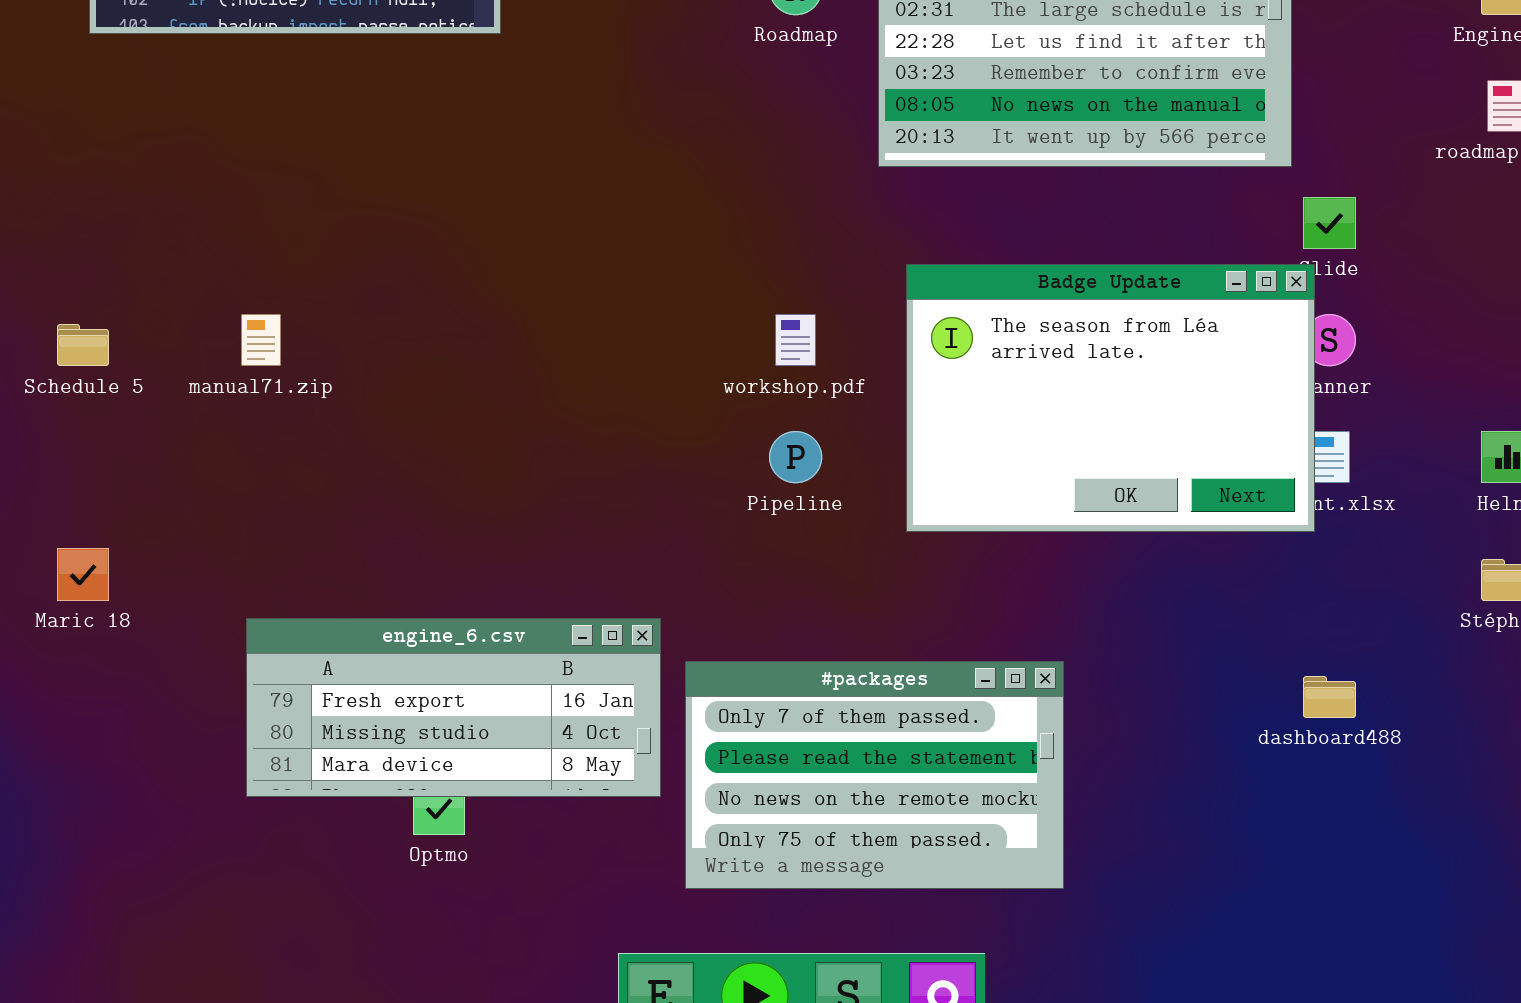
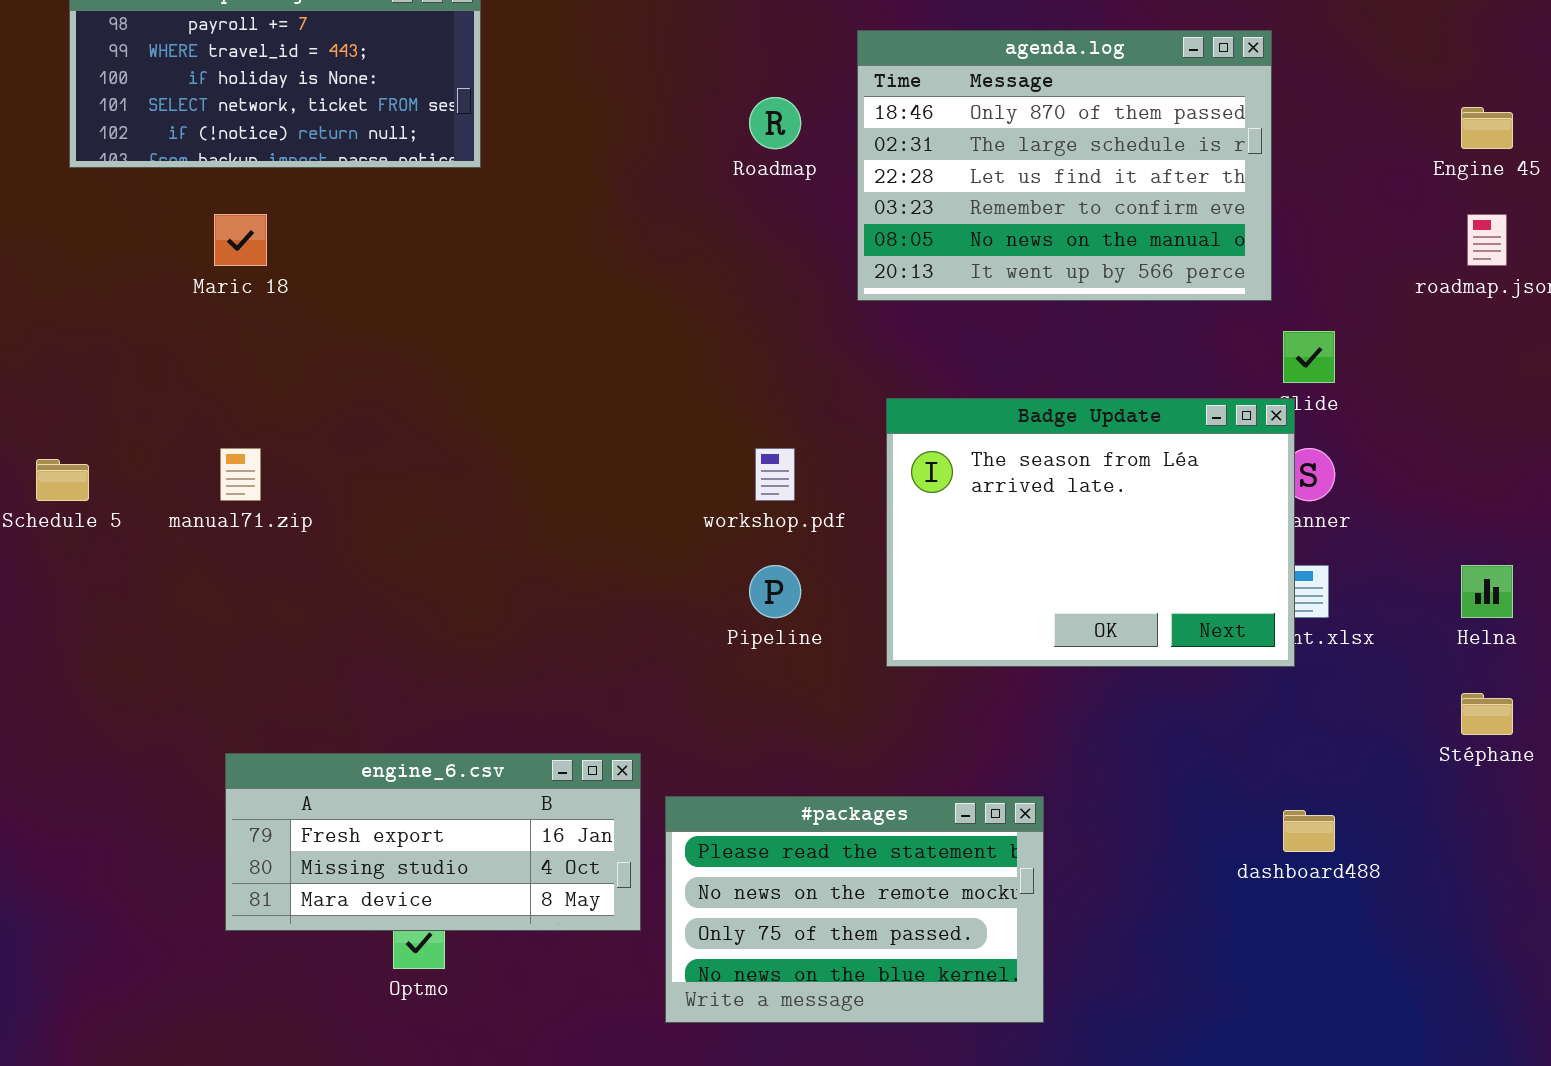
Maric 18: [57,548,109,601] -> [214,214,267,266], moved
#packages: [685,661,1064,889] -> [665,796,1044,1023], scrolled down 1 row

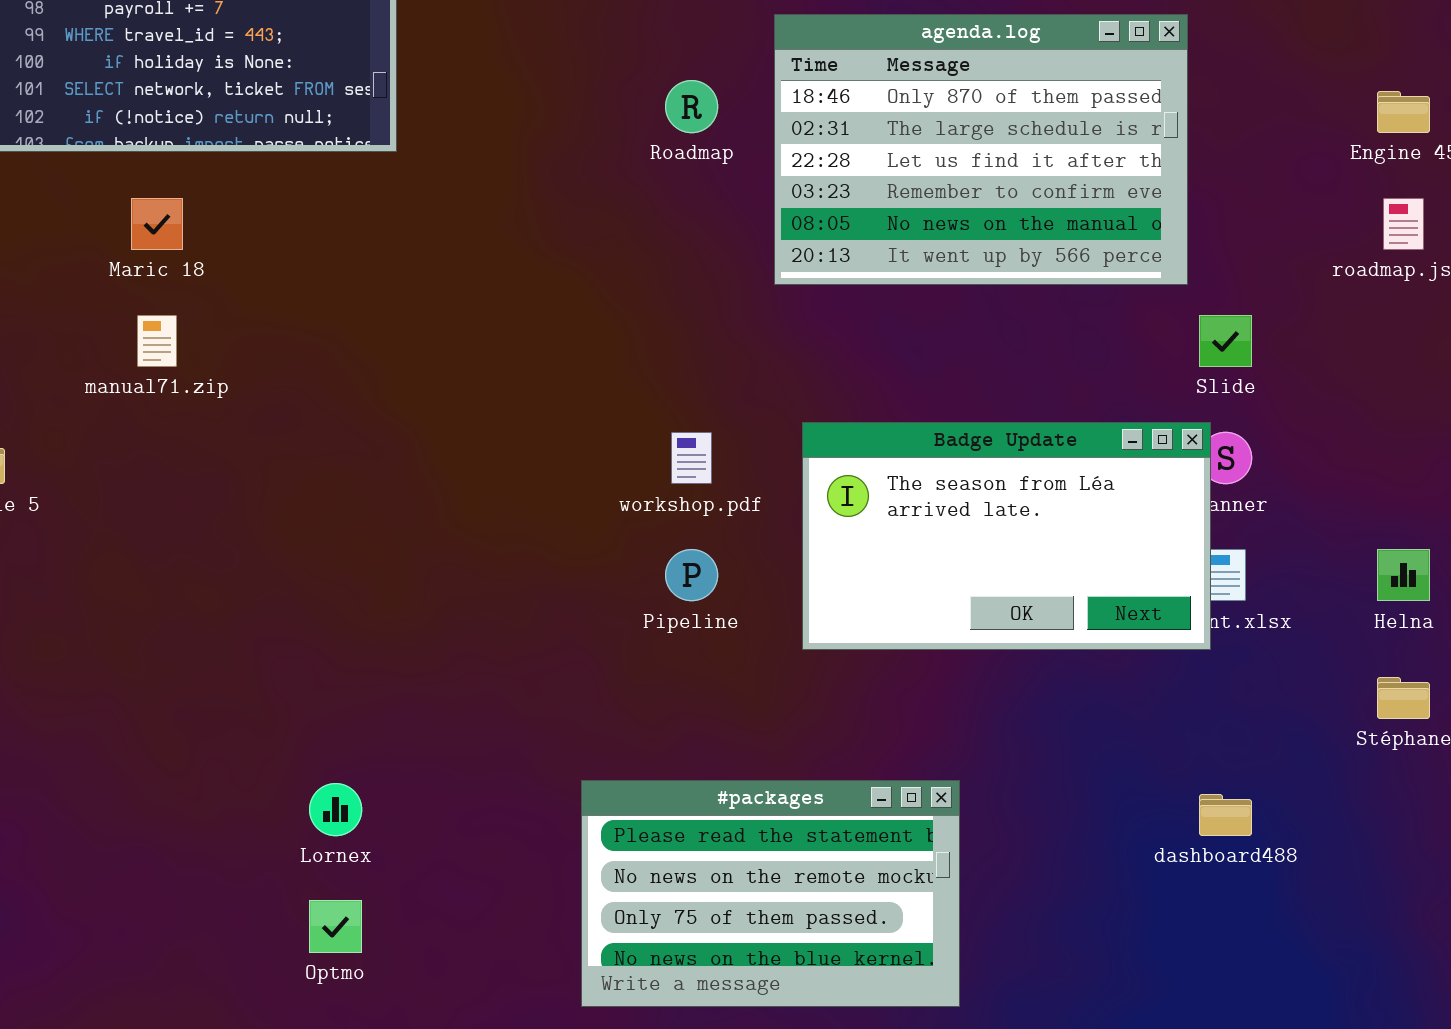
Badge Update: [886,398,1295,667] -> [802,422,1211,650], resized
manual71.zip: [220,448,261,501] -> [137,315,177,367], moved
engine_6.csv: [225,753,641,931] -> none, closed

